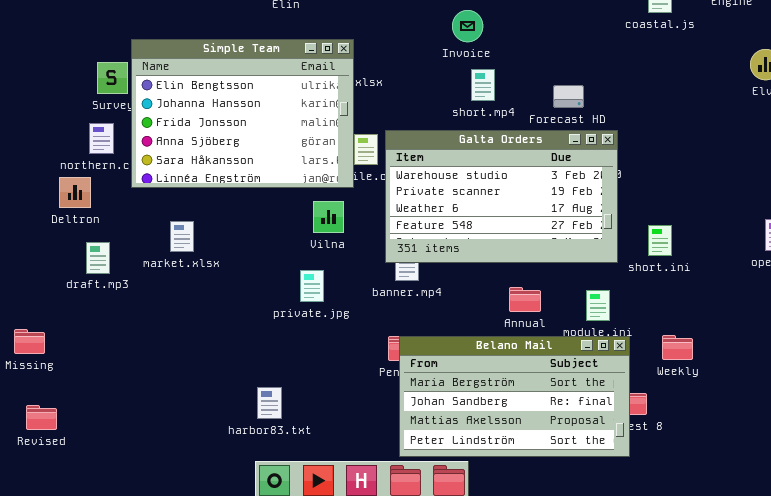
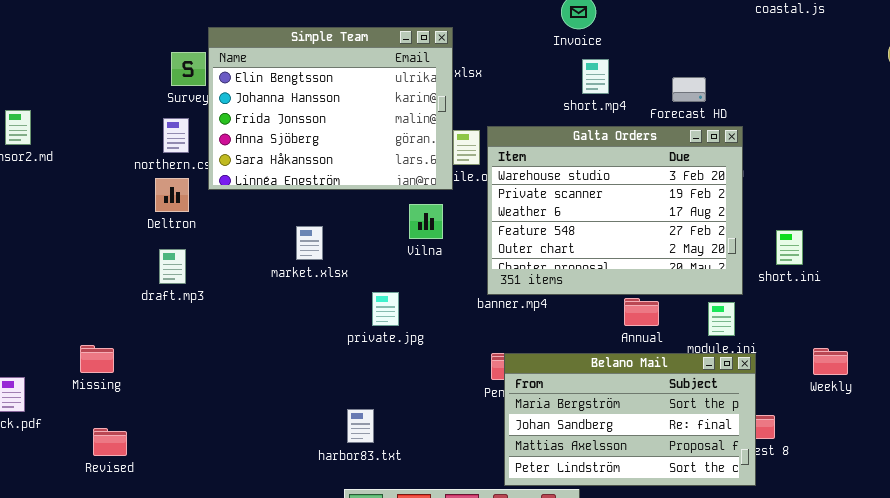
Galta Orders: [385,130,618,263] -> [487,126,743,295], resized
Deltron: [59,177,91,208] -> [155,178,189,212], moved
market.xlsx: [170,221,194,252] -> [296,226,323,260], moved
private.jpg: [300,270,324,302] -> [372,292,399,326], moved
Weekly: [662,335,693,360] -> [813,348,848,375], moved

